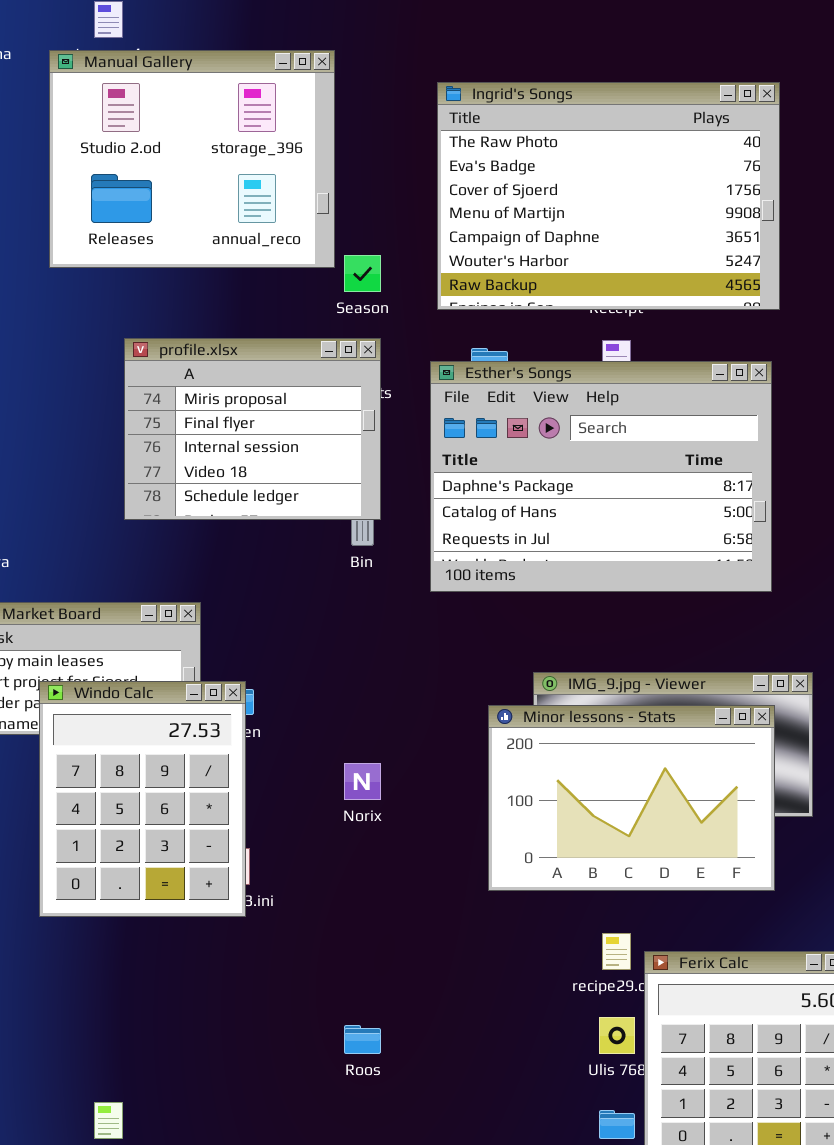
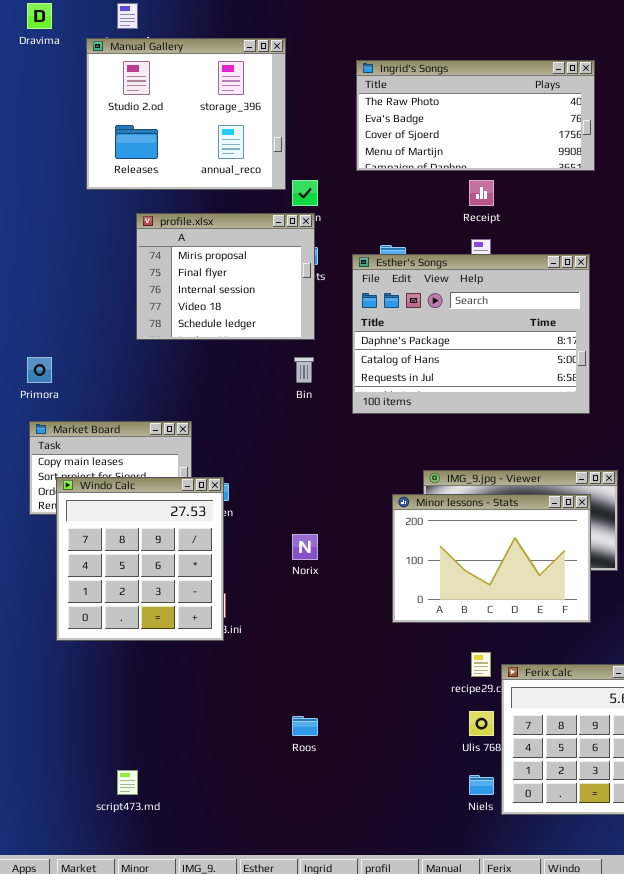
Ingrid's Songs: [437,82,780,310] -> [356,60,595,171], resized
profile.xlsx: [124,338,381,520] -> [136,213,315,340], moved
Windo Calc: [39,681,246,917] -> [56,477,224,641], resized

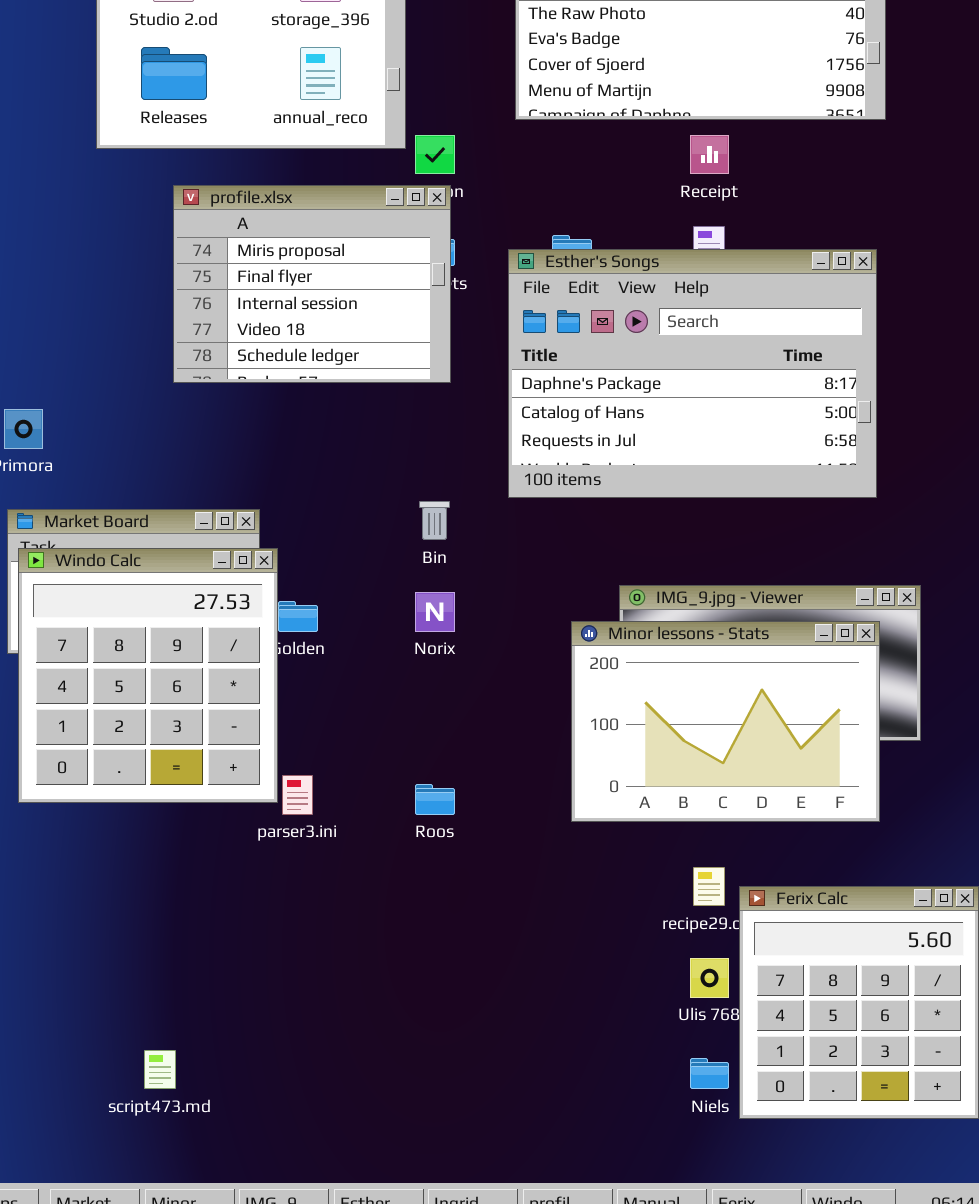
Bin: [294,357,314,383] -> [419,501,450,540], moved
Windo Calc: [56,477,224,641] -> [18,548,278,803], moved
Norix: [292,534,318,560] -> [415,592,455,632], moved
Roos: [292,716,318,736] -> [415,784,455,815], moved

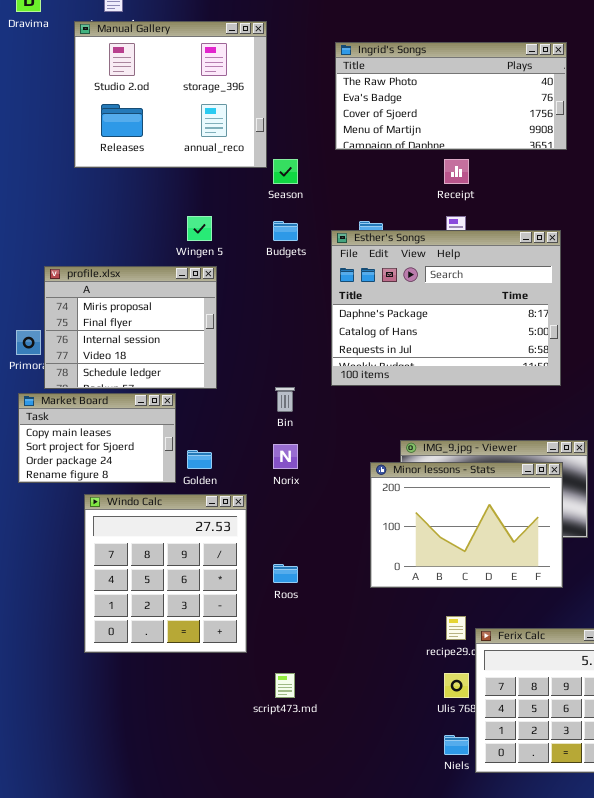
profile.xlsx: [173,185,451,383] -> [44,266,217,389], moved
Windo Calc: [18,548,278,803] -> [84,494,247,653], moved
script473.md: [144,1050,176,1089] -> [275,673,295,698], moved

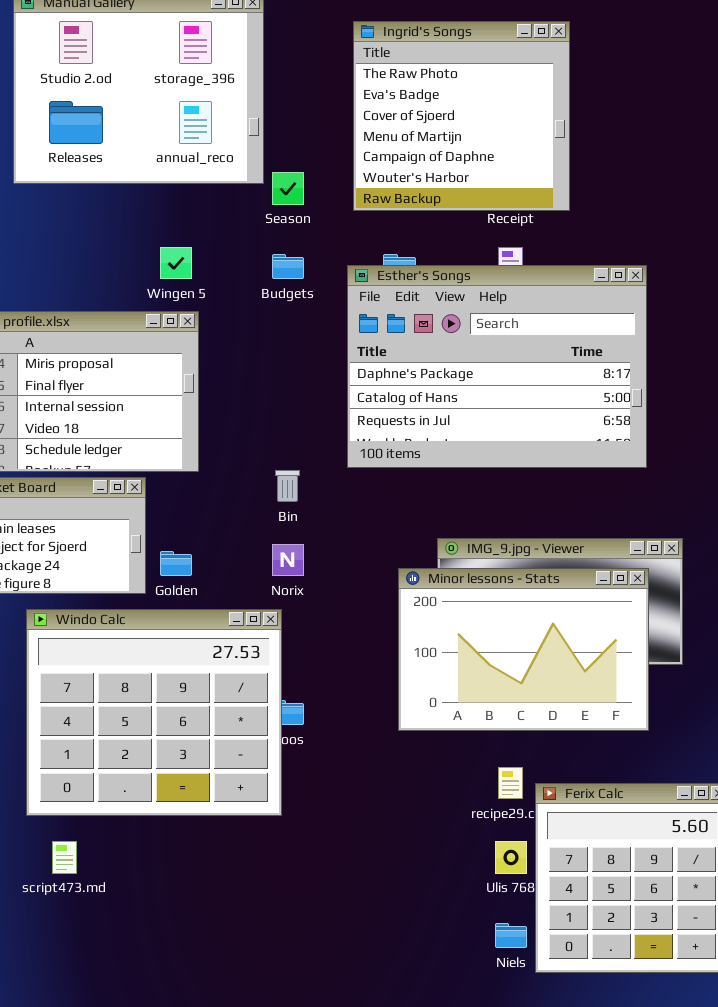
Ingrid's Songs: [335,42,567,150] -> [353,21,570,211], resized
Windo Calc: [84,494,247,653] -> [26,609,282,816], resized
script473.md: [275,673,295,698] -> [52,841,77,874], moved

